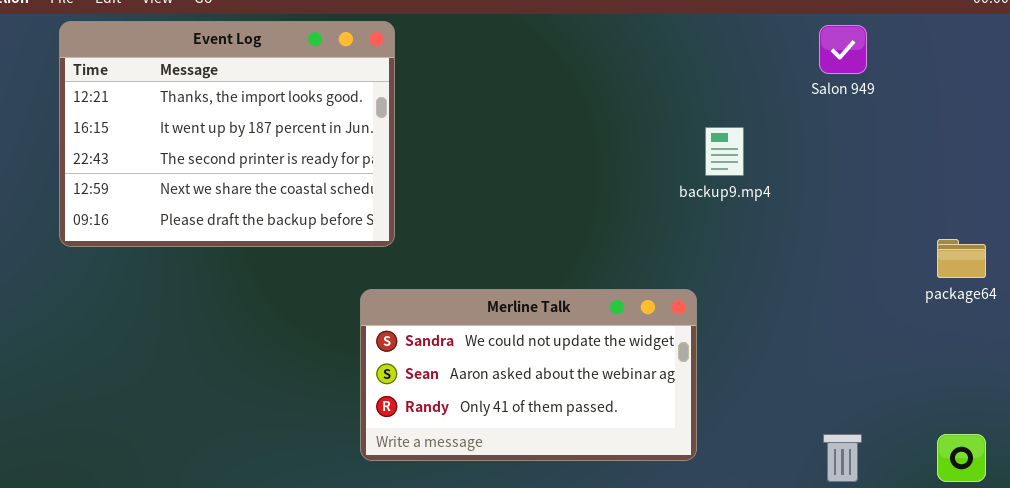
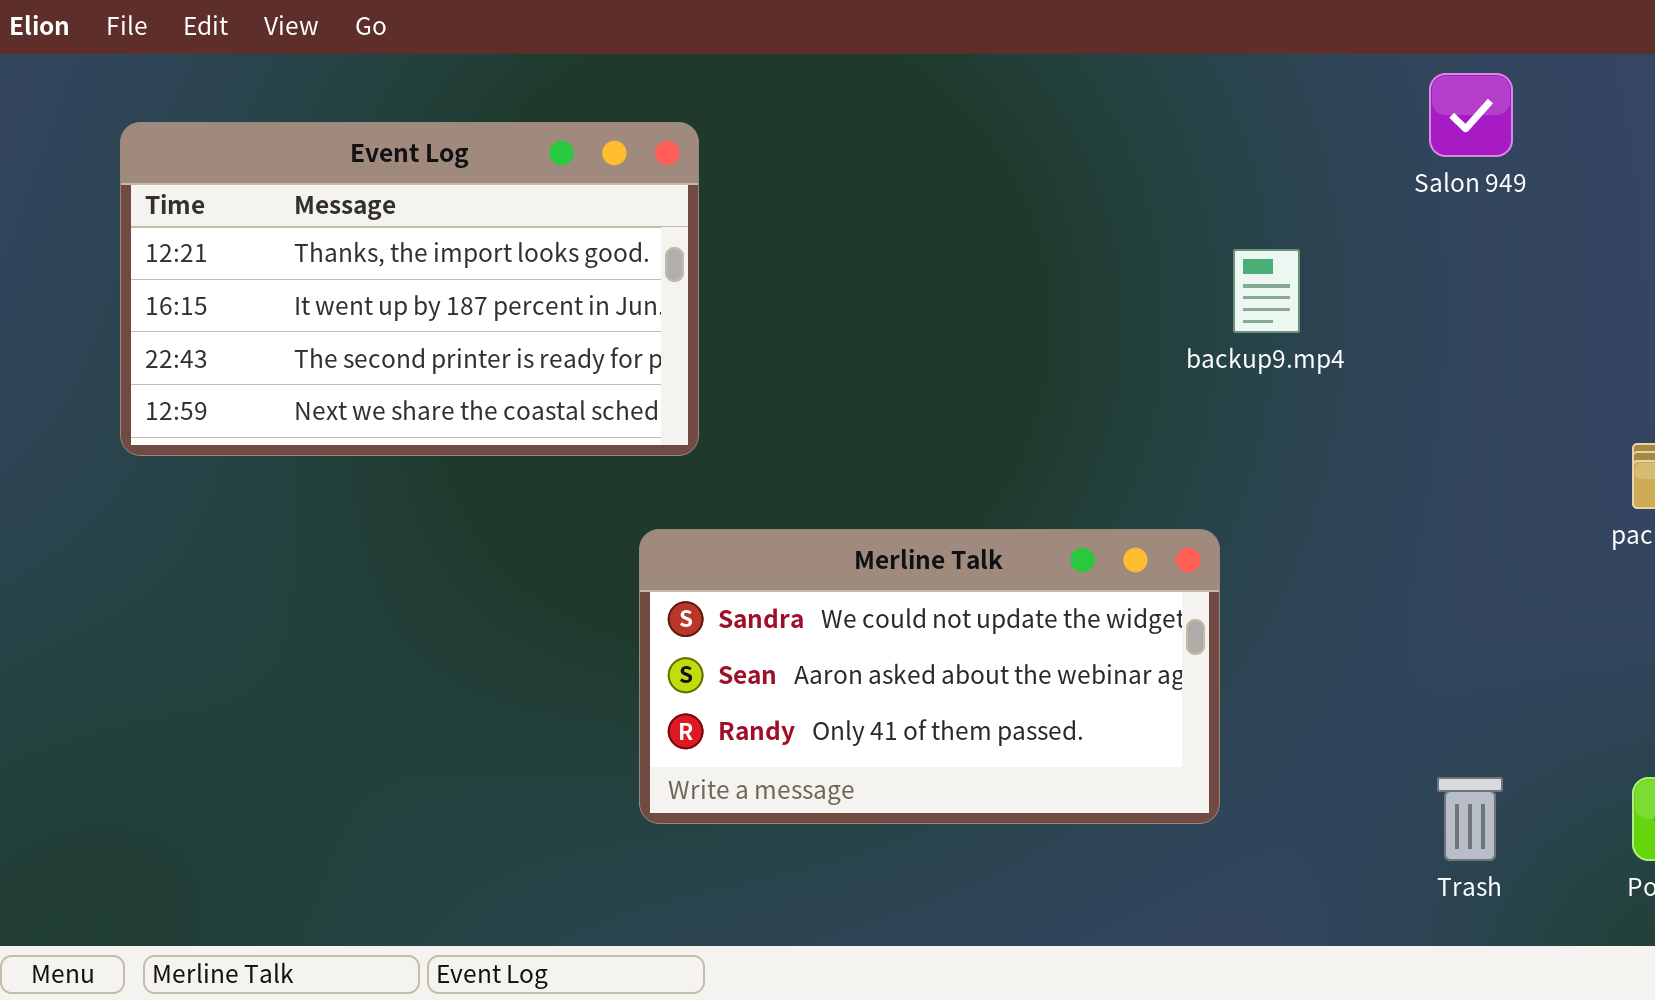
Event Log: [59,21,395,247] -> [120,122,699,456], resized

